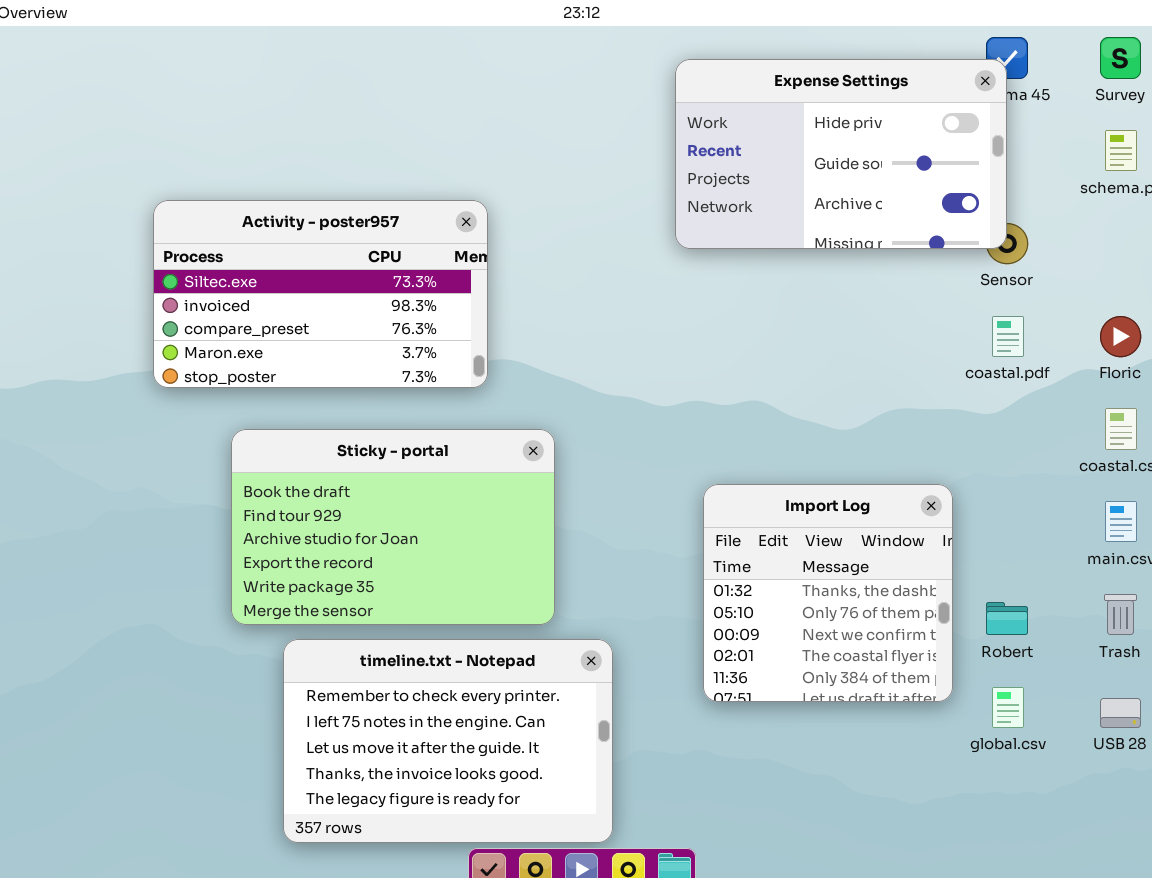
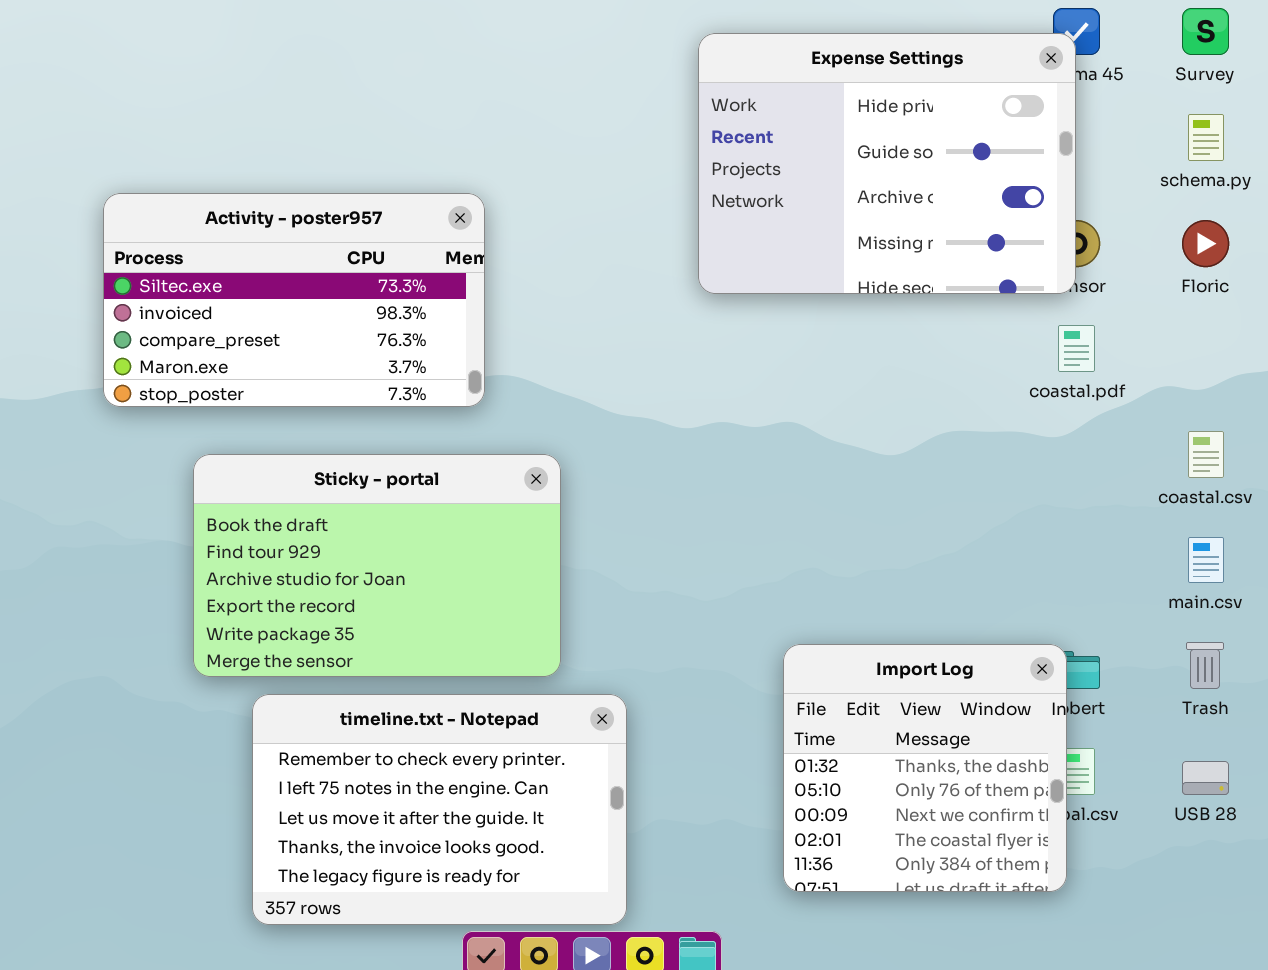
Expense Settings: [675,59,1007,249] -> [698,33,1076,294], resized
Floric: [1100,316,1141,357] -> [1182,220,1229,267], moved
Import Log: [703,484,953,702] -> [783,644,1067,892], moved

